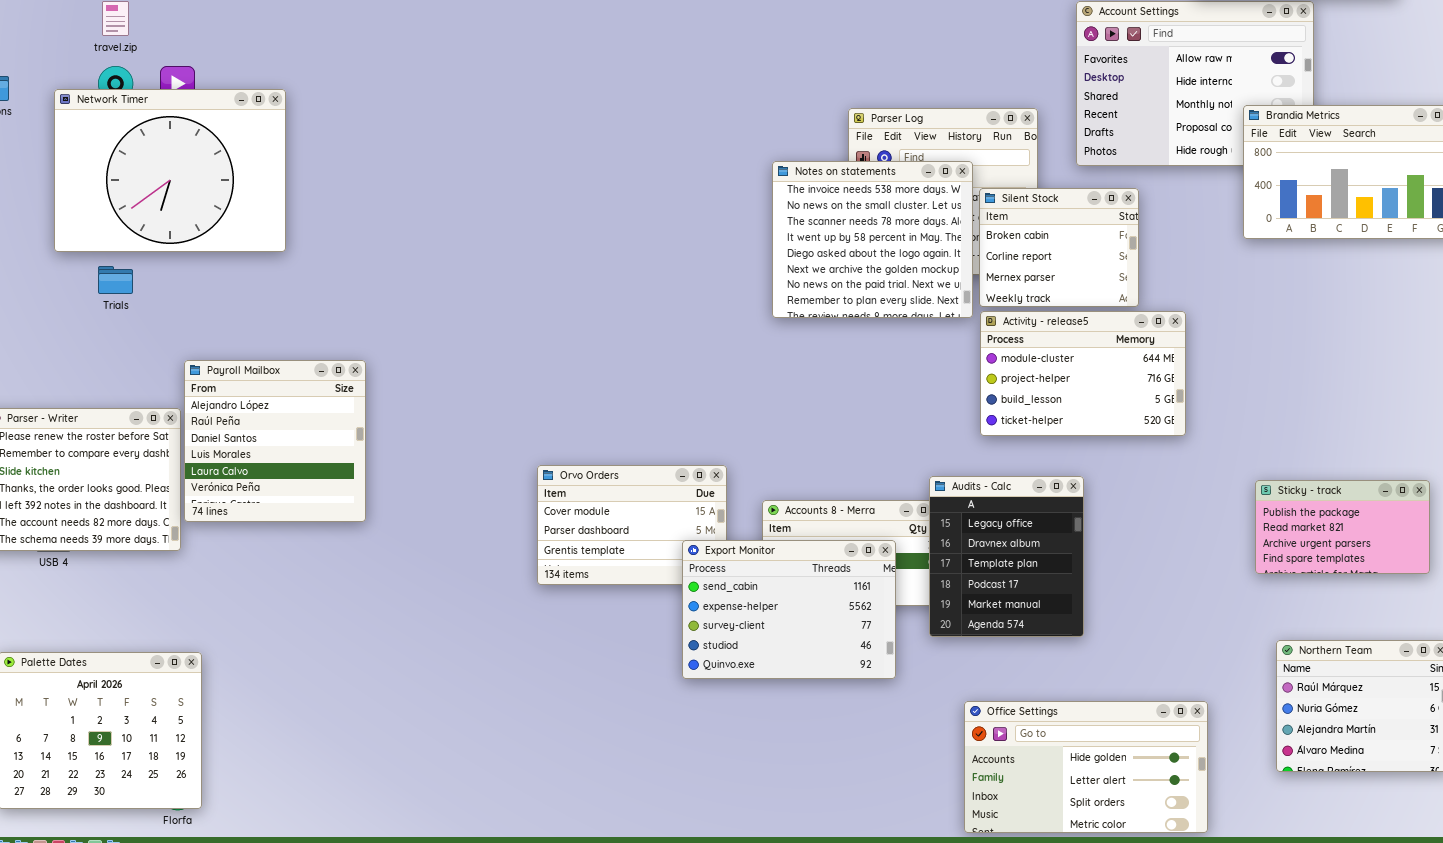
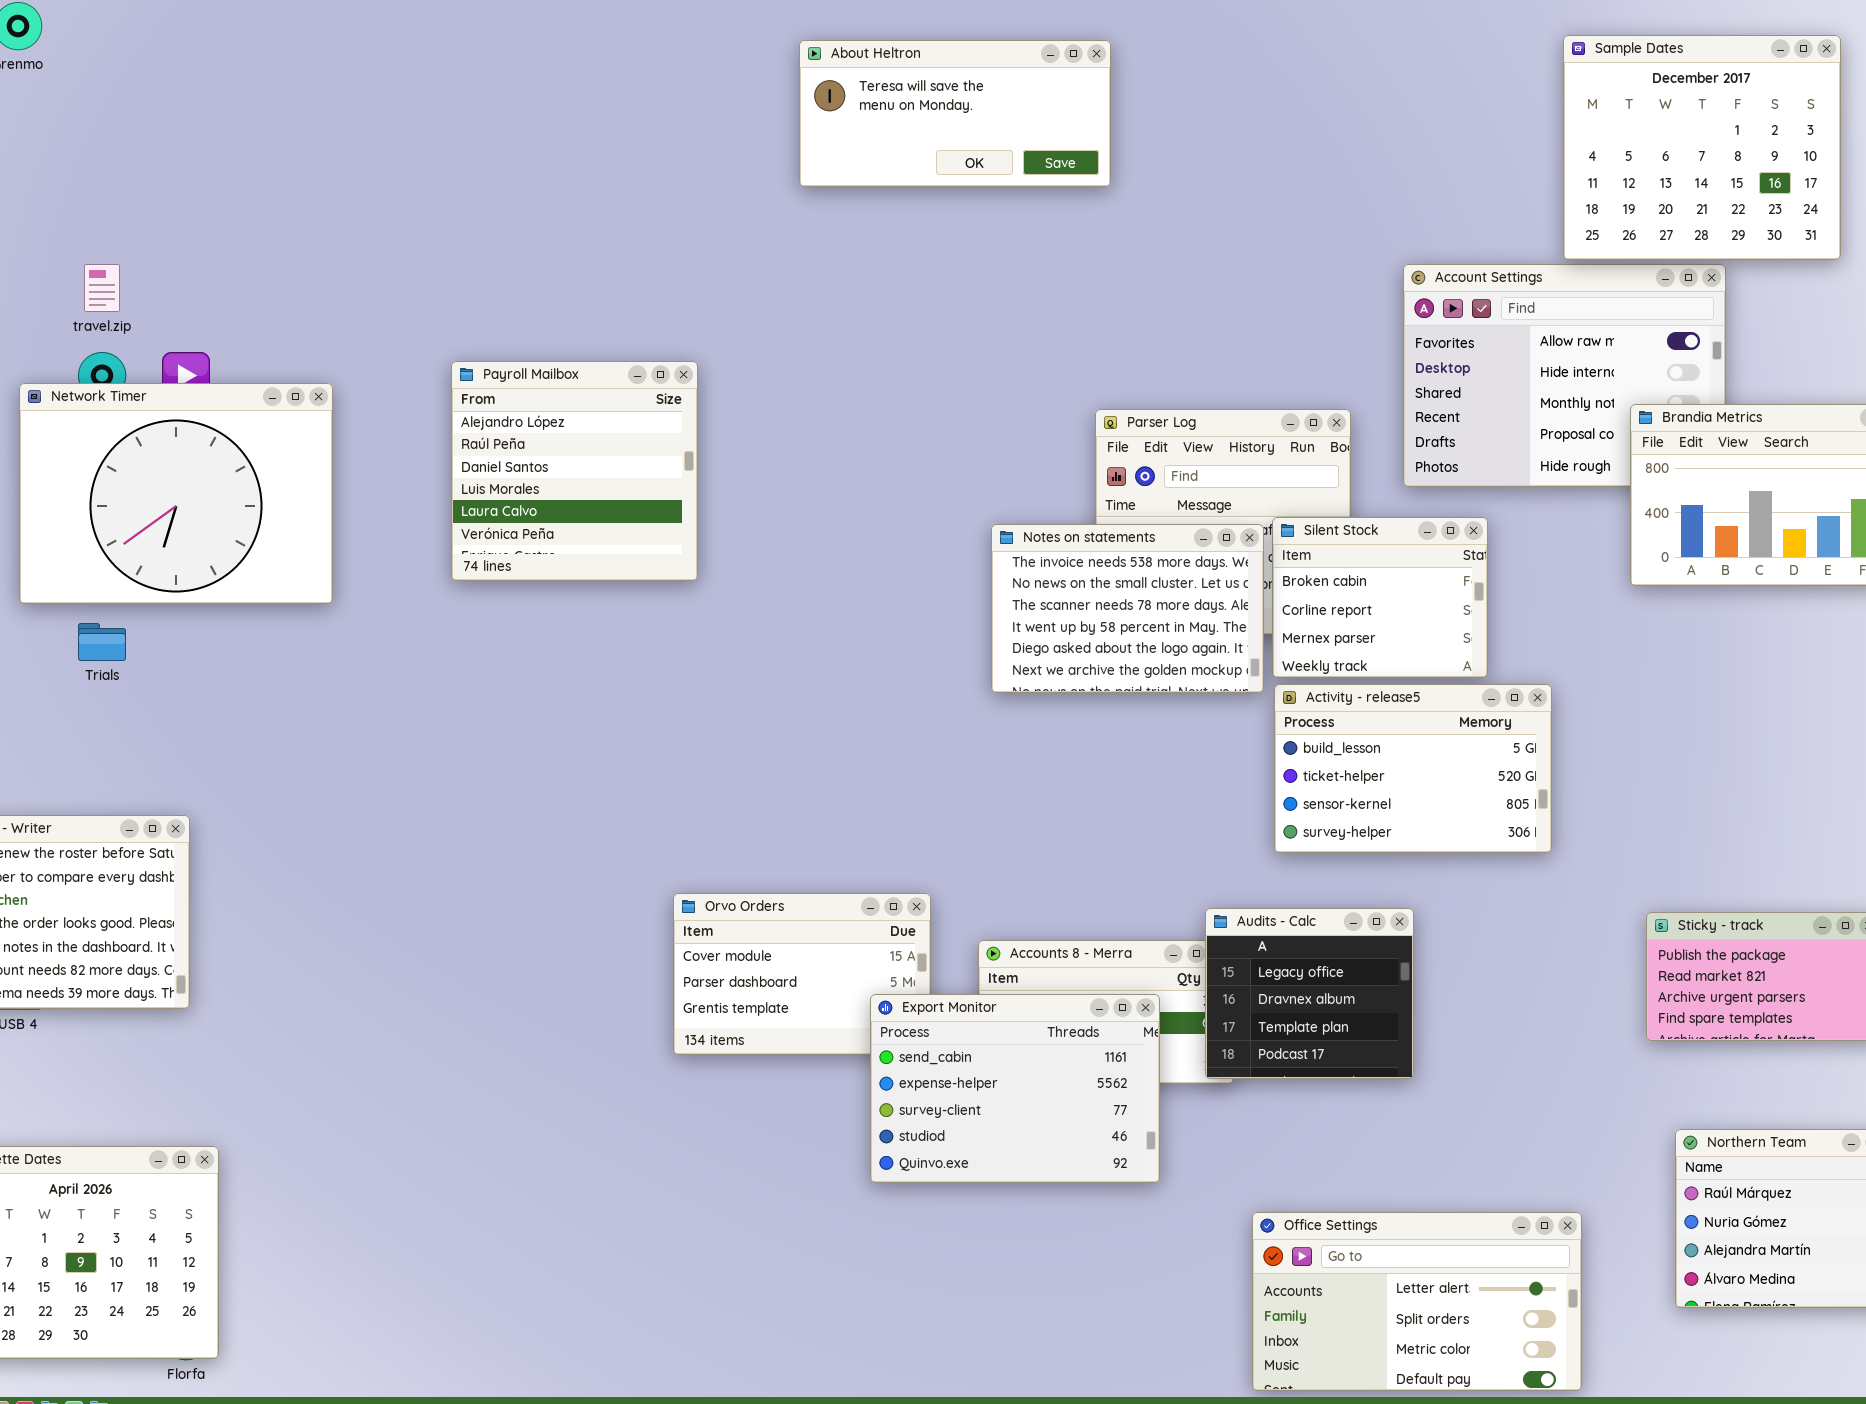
Notes on statements: [772,161,973,318] -> [991,524,1264,693], resized
Activity - release5: [980,311,1186,436] -> [1274,684,1552,853], scrolled down 2 rows
Payroll Mailbox: [184,360,366,522] -> [451,361,698,581], moved
Audits - Calc: [929,476,1084,637] -> [1205,908,1414,1079], resized
Office Settings: [964,701,1208,833] -> [1252,1212,1582,1391], scrolled down 1 row

